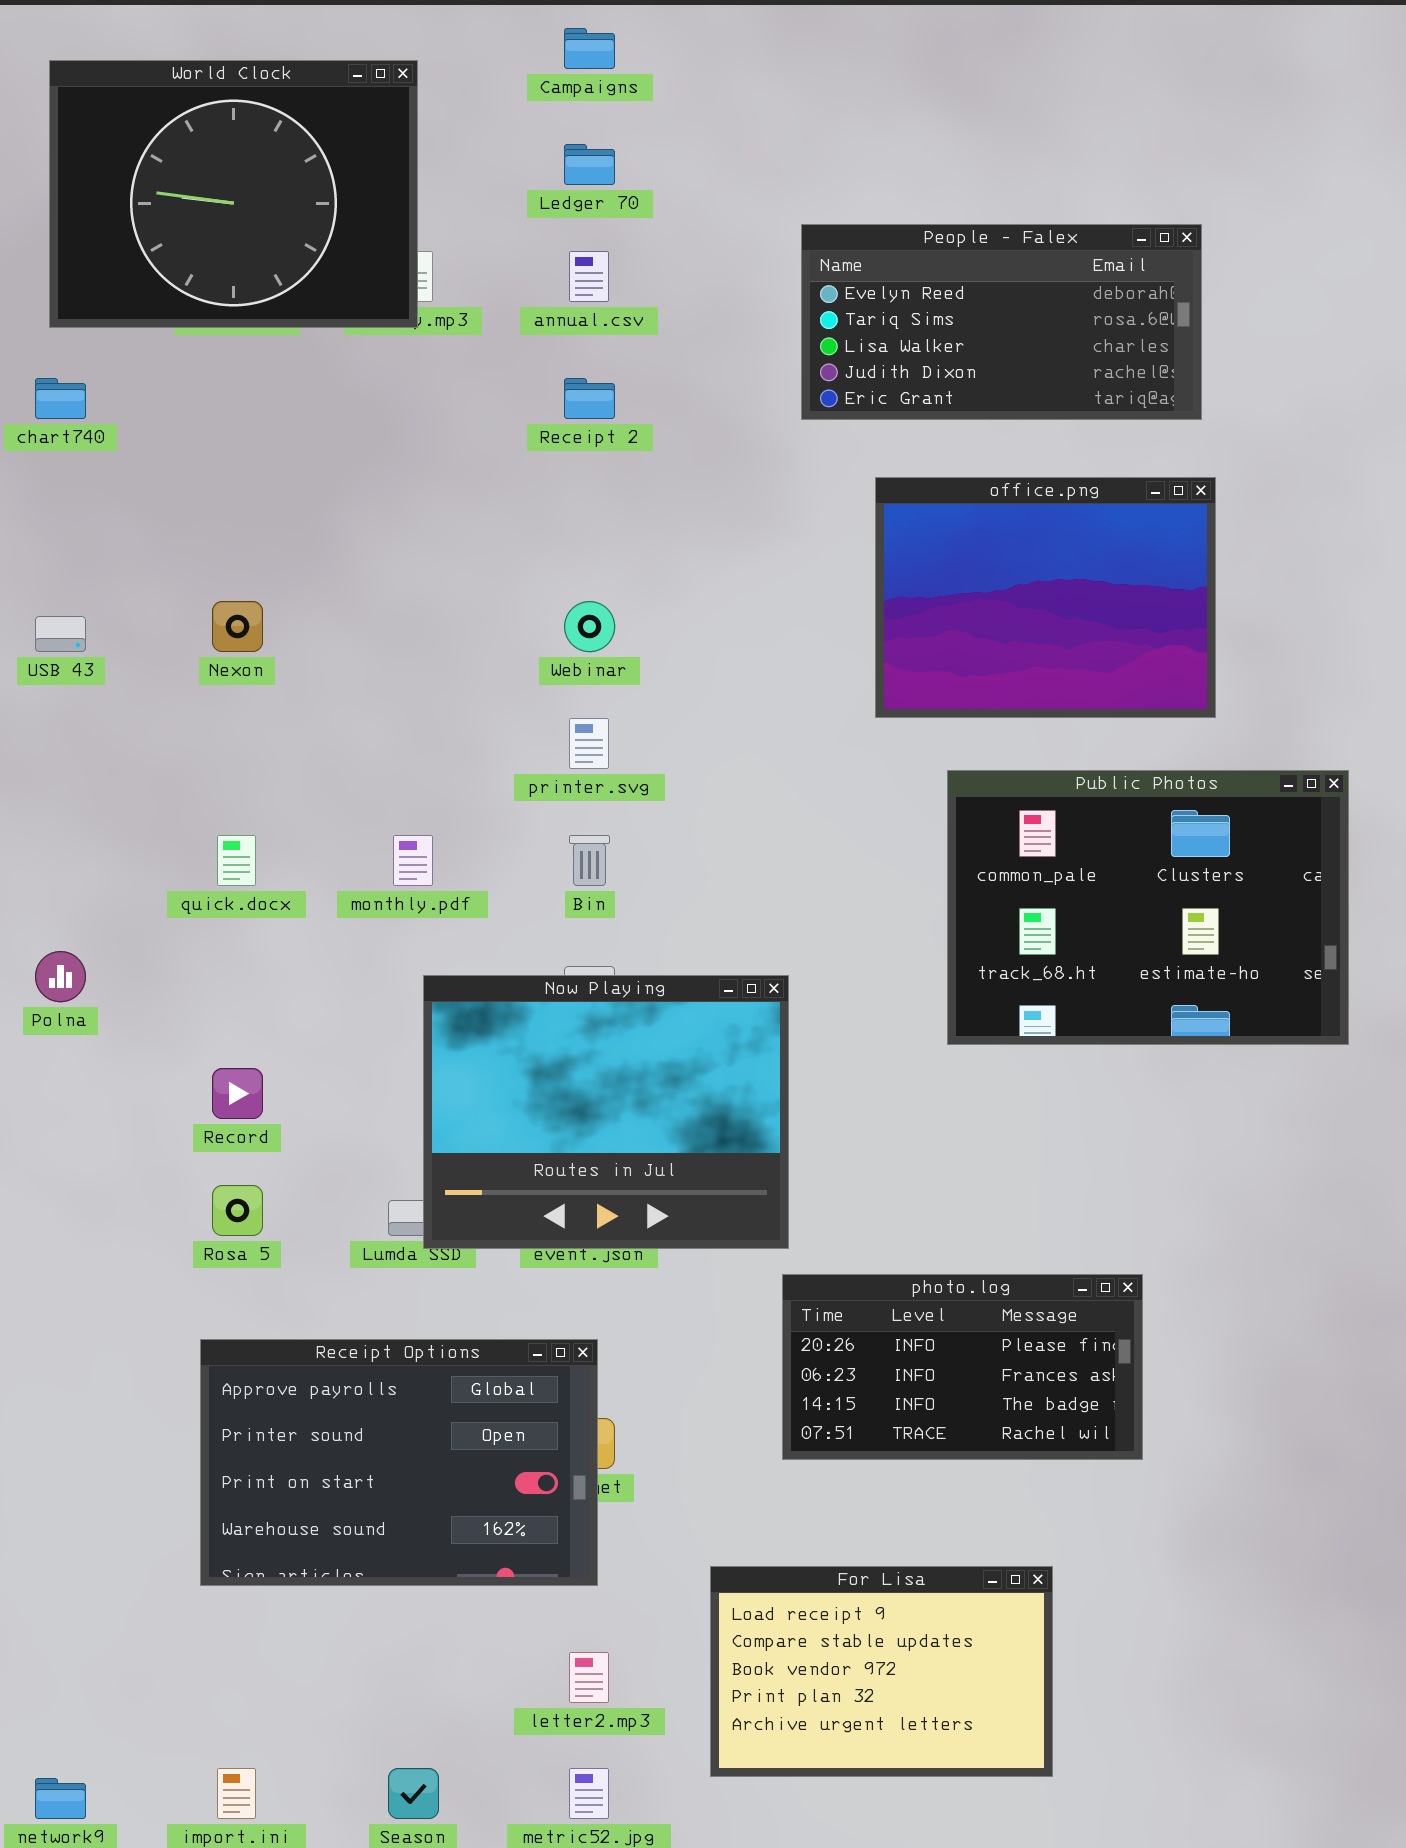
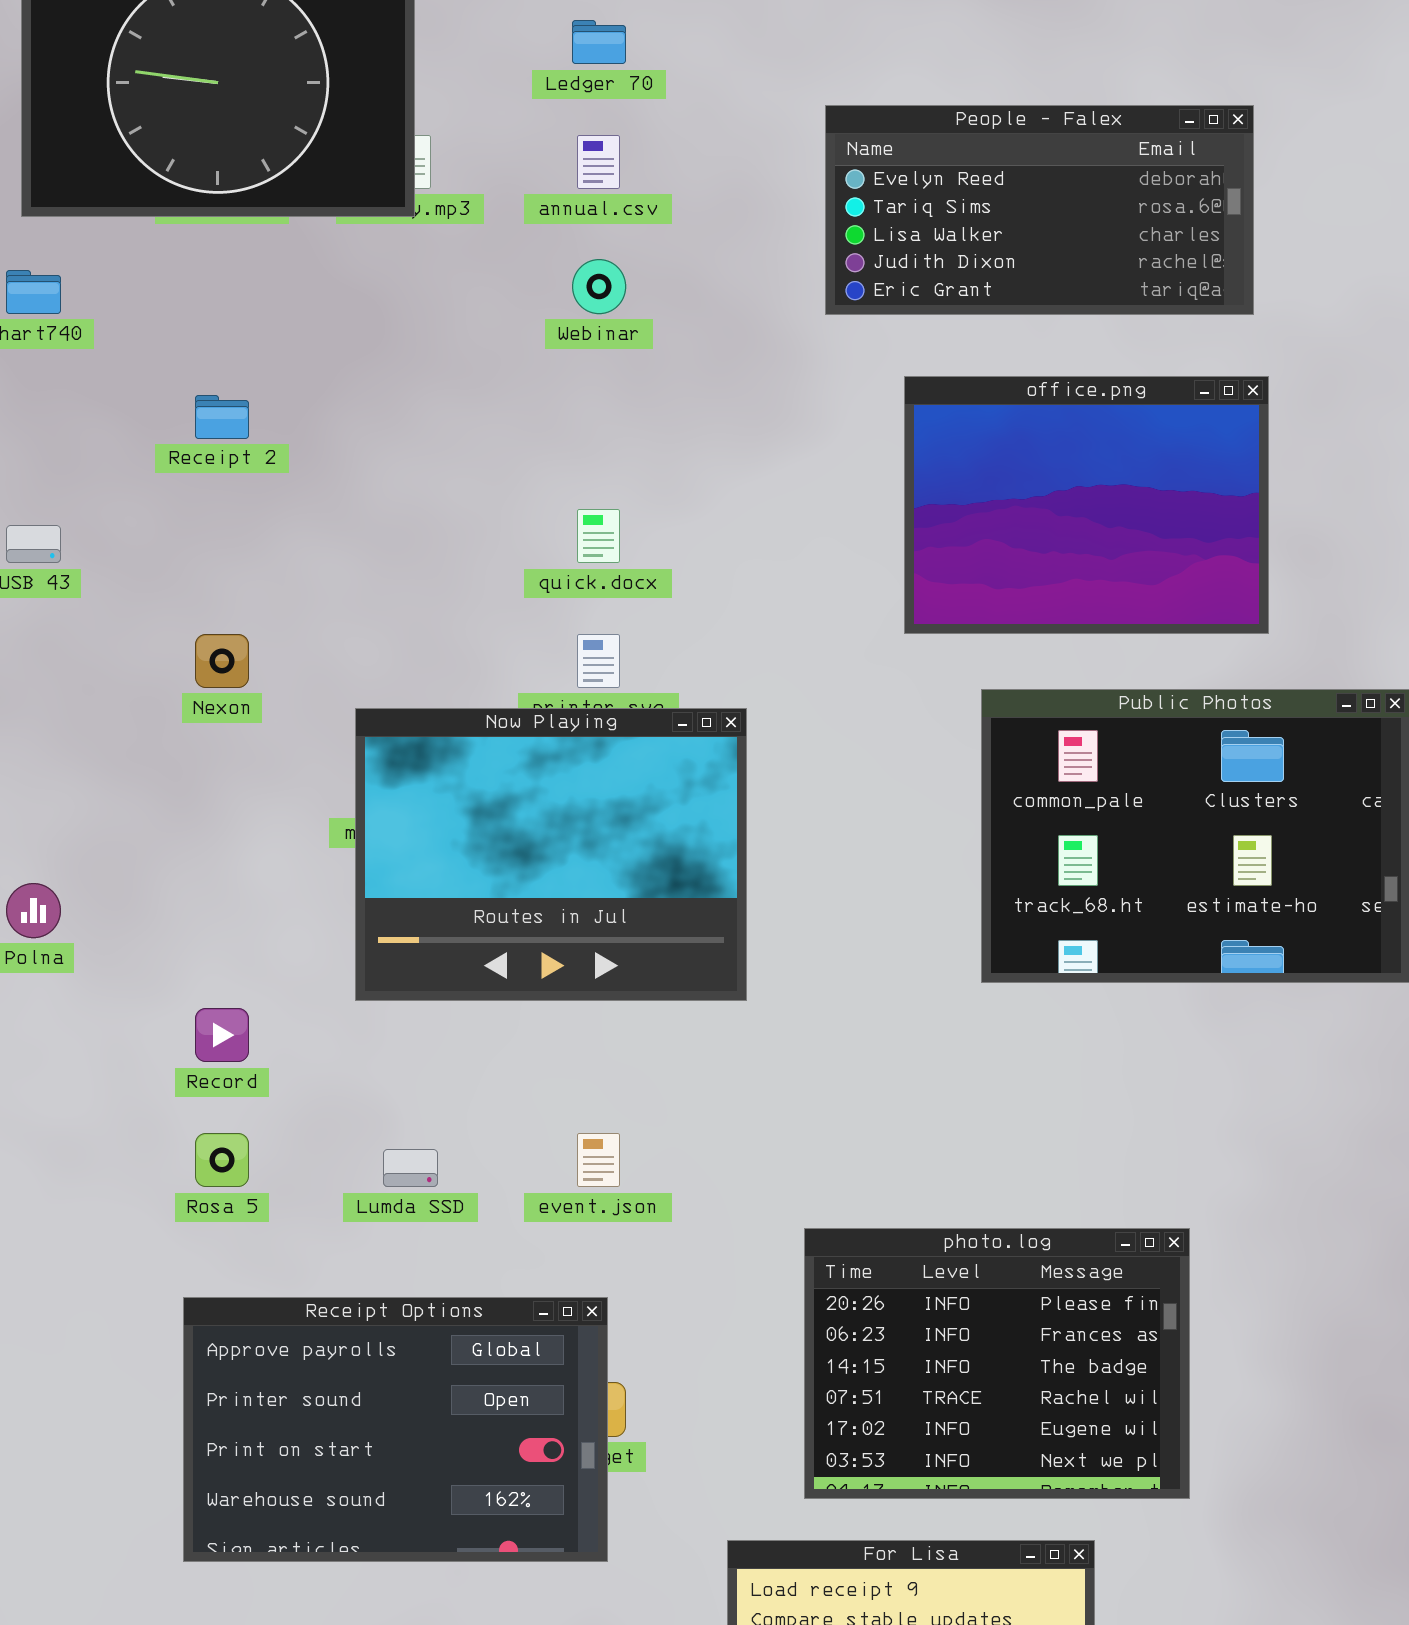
Receipt 2: [564,378,615,419] -> [195,395,249,439], moved
Nexon: [212,601,263,652] -> [195,634,249,688], moved
Webinar: [564,601,615,652] -> [572,259,626,314], moved
quick.docx: [217,835,256,886] -> [577,509,620,563], moved
Now Playing: [423,975,789,1249] -> [355,708,747,1001], moved
photo.log: [782,1274,1143,1460] -> [804,1228,1190,1499], resized

